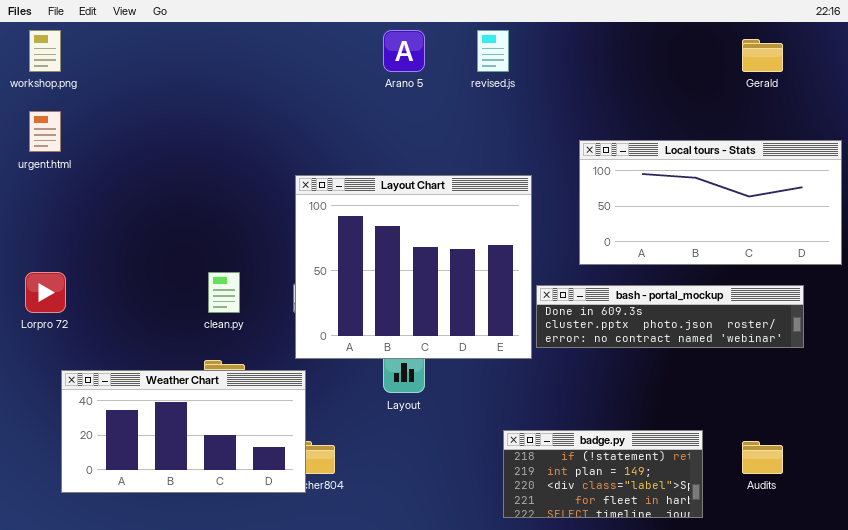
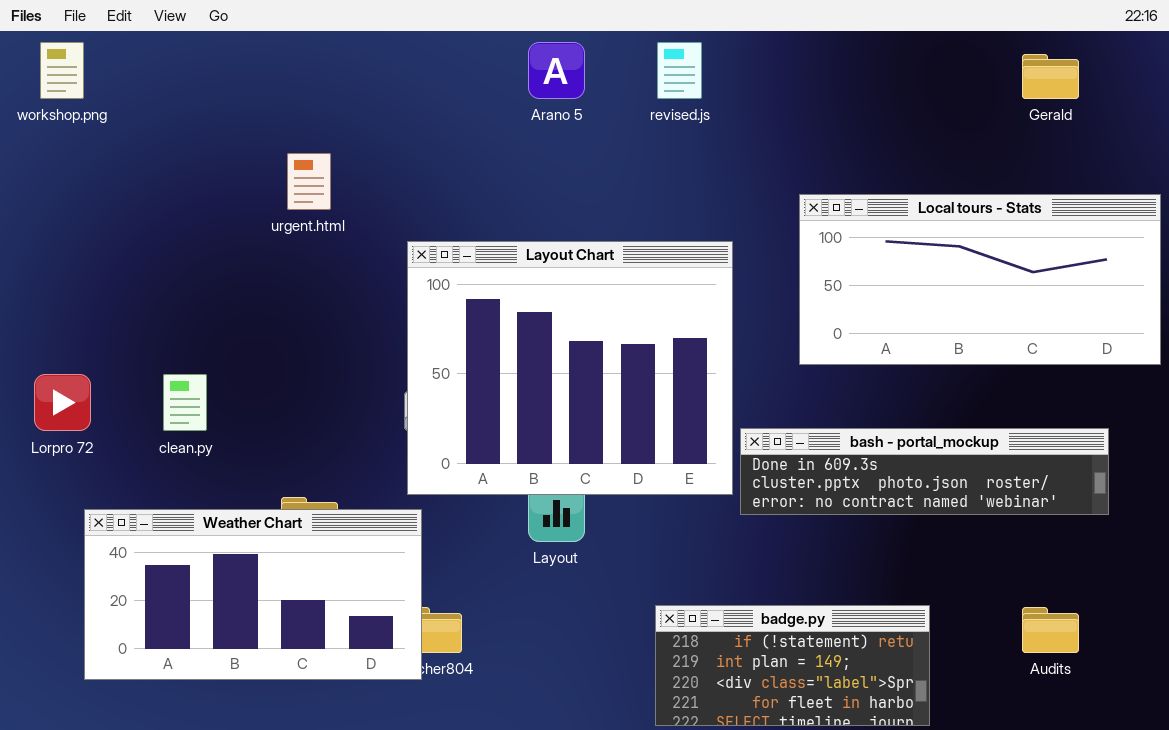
urgent.html: [29,111,61,152] -> [287,153,331,210], moved
clean.py: [208,272,240,313] -> [163,374,207,431], moved
bash - portal_mockup: [536,285,804,348] -> [740,428,1109,515], moved
badge.py: [503,430,703,518] -> [655,605,930,726], moved

